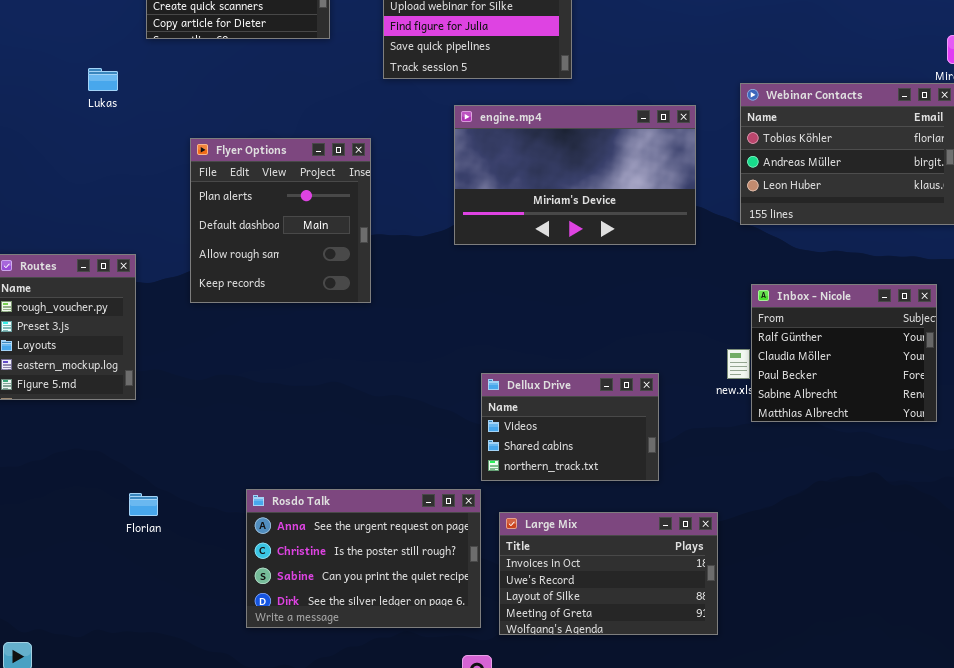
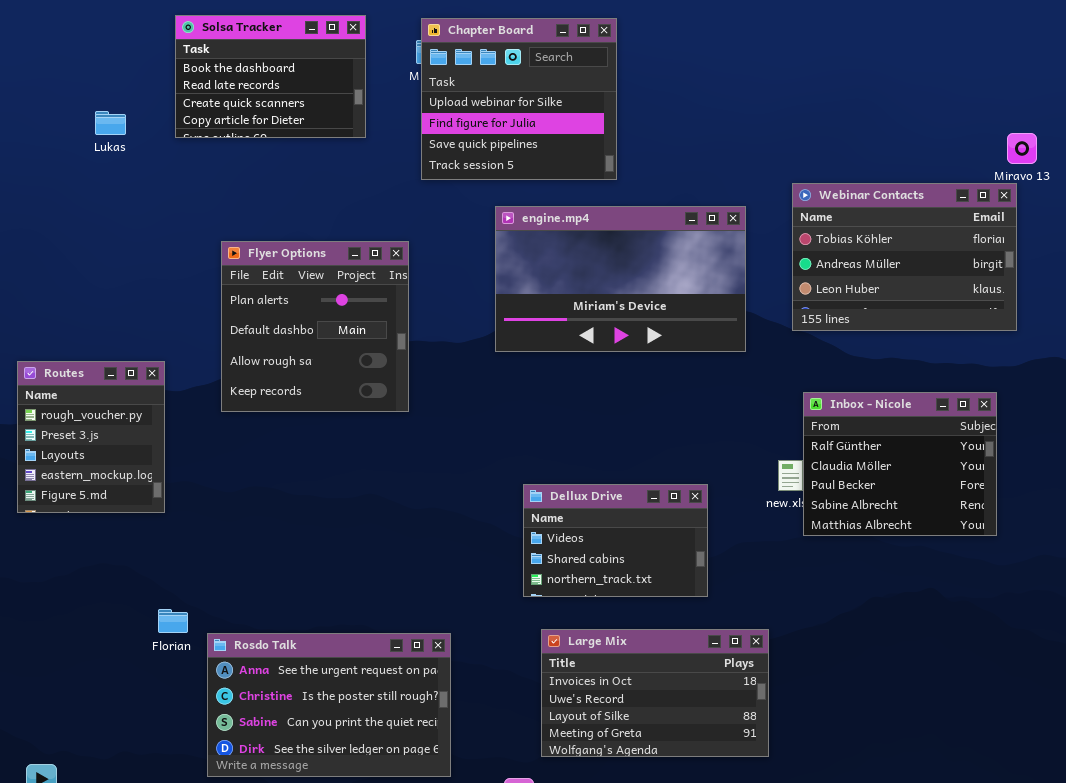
Lukas: [88,68,118,91] -> [95,111,126,135], moved
Rosdo Talk: [246,489,481,628] -> [207,633,451,777], moved

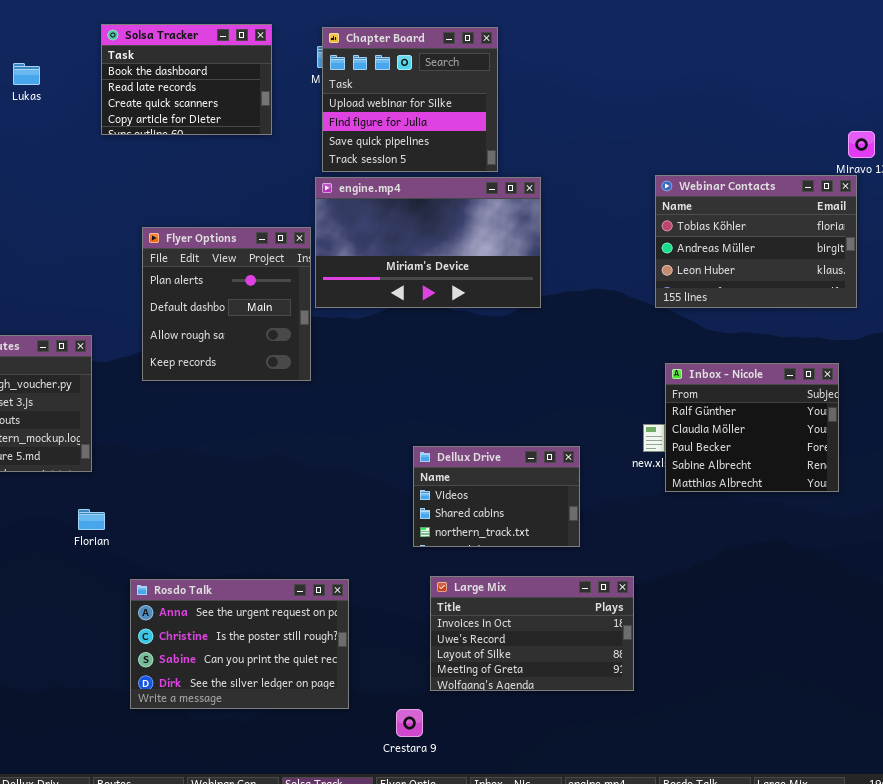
Lukas: [95,111,126,135] -> [13,63,40,85], moved
engine.mp4: [495,206,746,352] -> [315,177,541,308], moved
Florian: [158,609,188,633] -> [78,509,105,530], moved

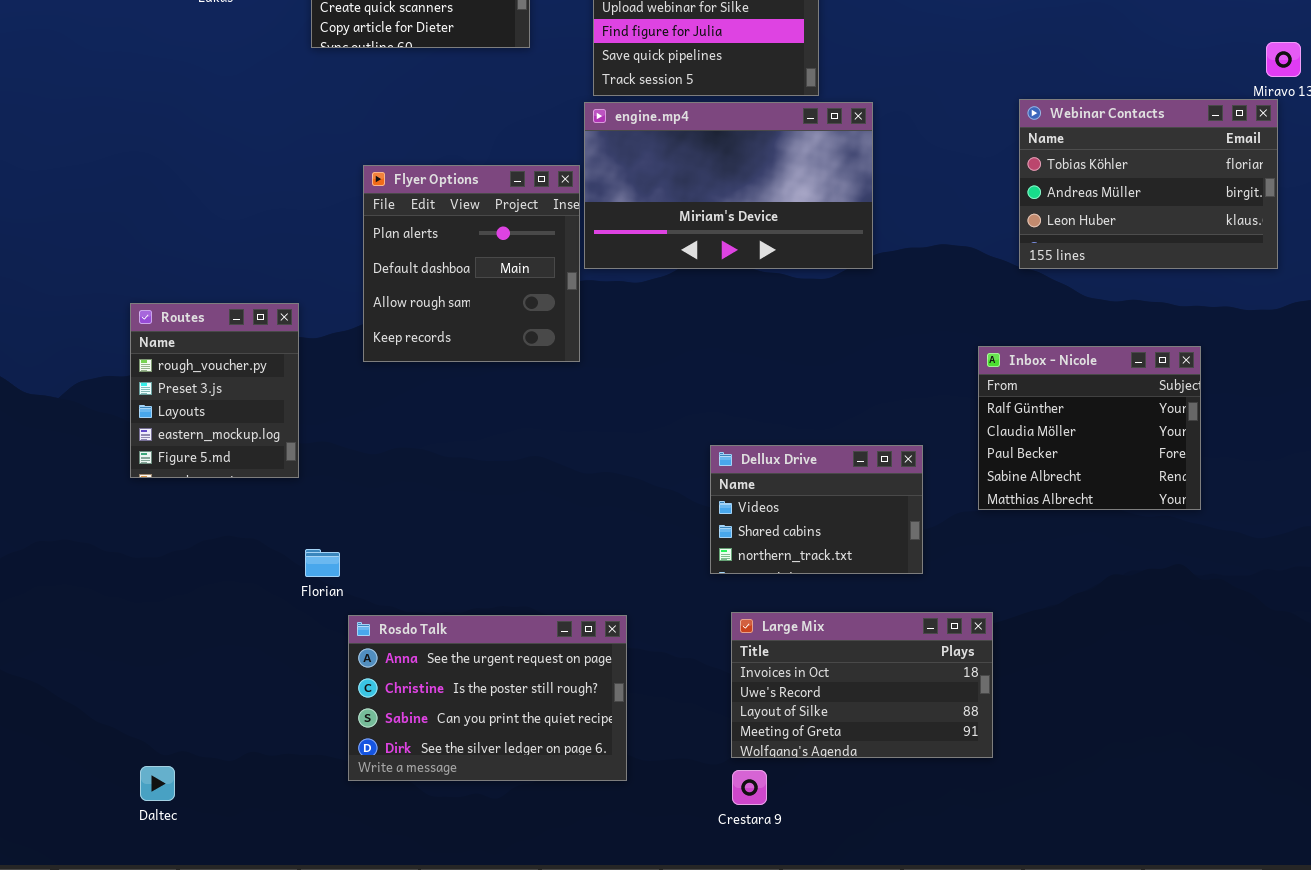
Inbox - Nicole: [665,363,839,492] -> [978,346,1201,510], moved
Florian: [78,509,105,530] -> [305,549,340,577], moved
Crestara 9: [396,709,423,737] -> [732,770,767,805], moved

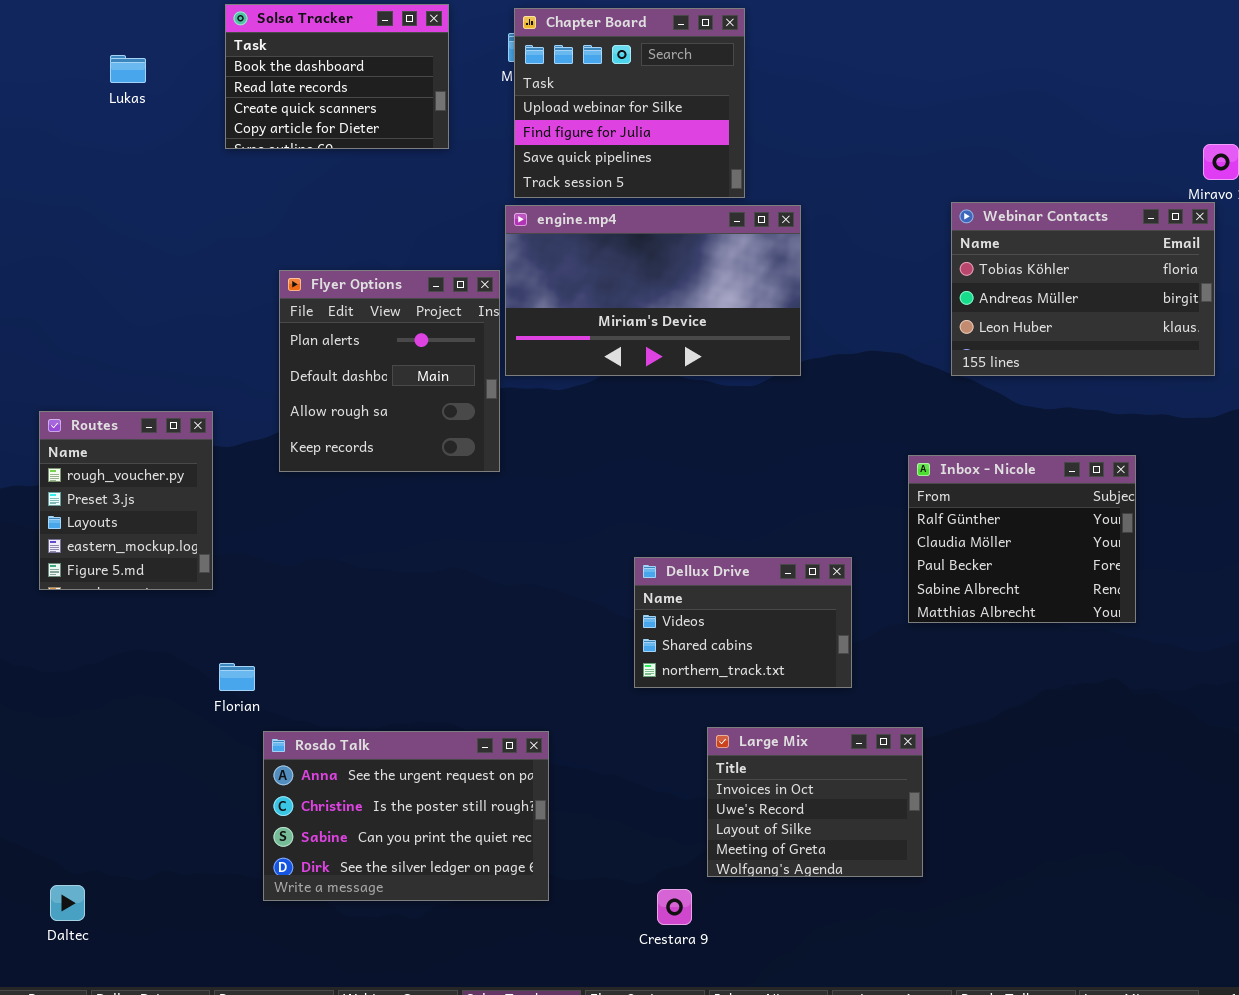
Large Mix: [731,612,993,758] -> [707,727,923,877], resized

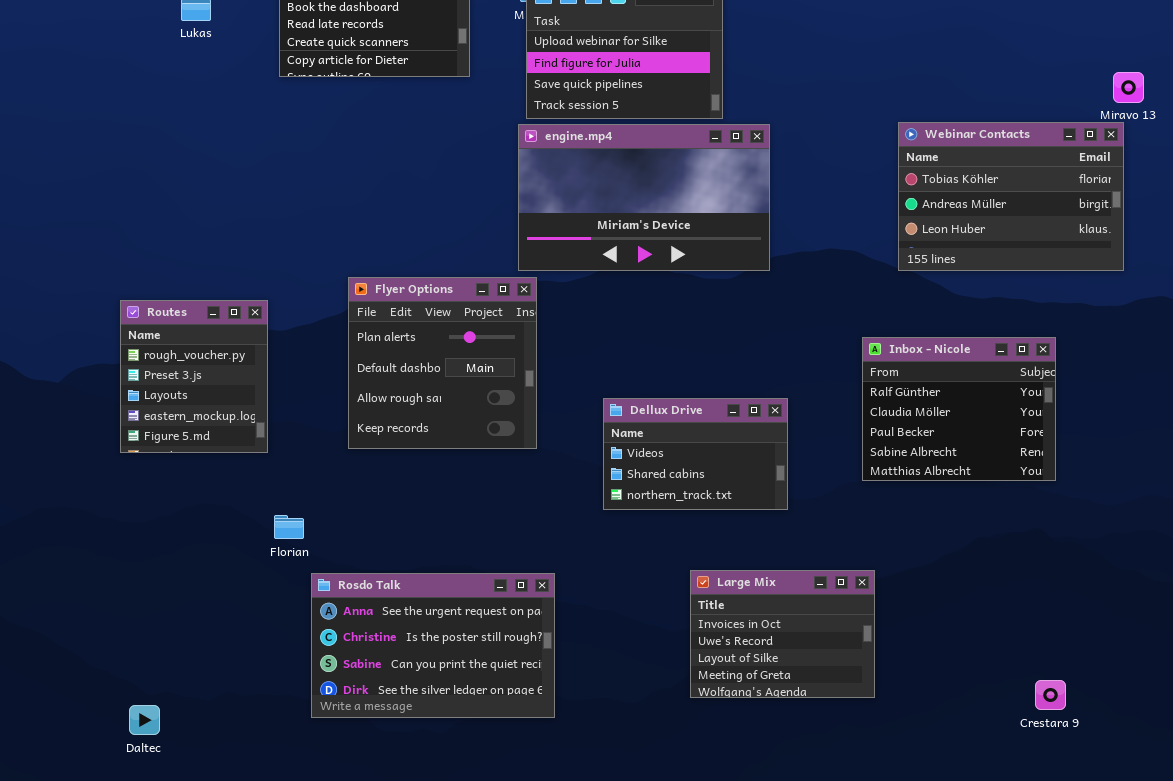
Flyer Options: [279,270,500,472] -> [348,277,537,449], moved
Dellux Drive: [634,557,852,688] -> [603,398,788,510], moved
Crestara 9: [657,889,692,925] -> [1035,680,1066,710], moved

